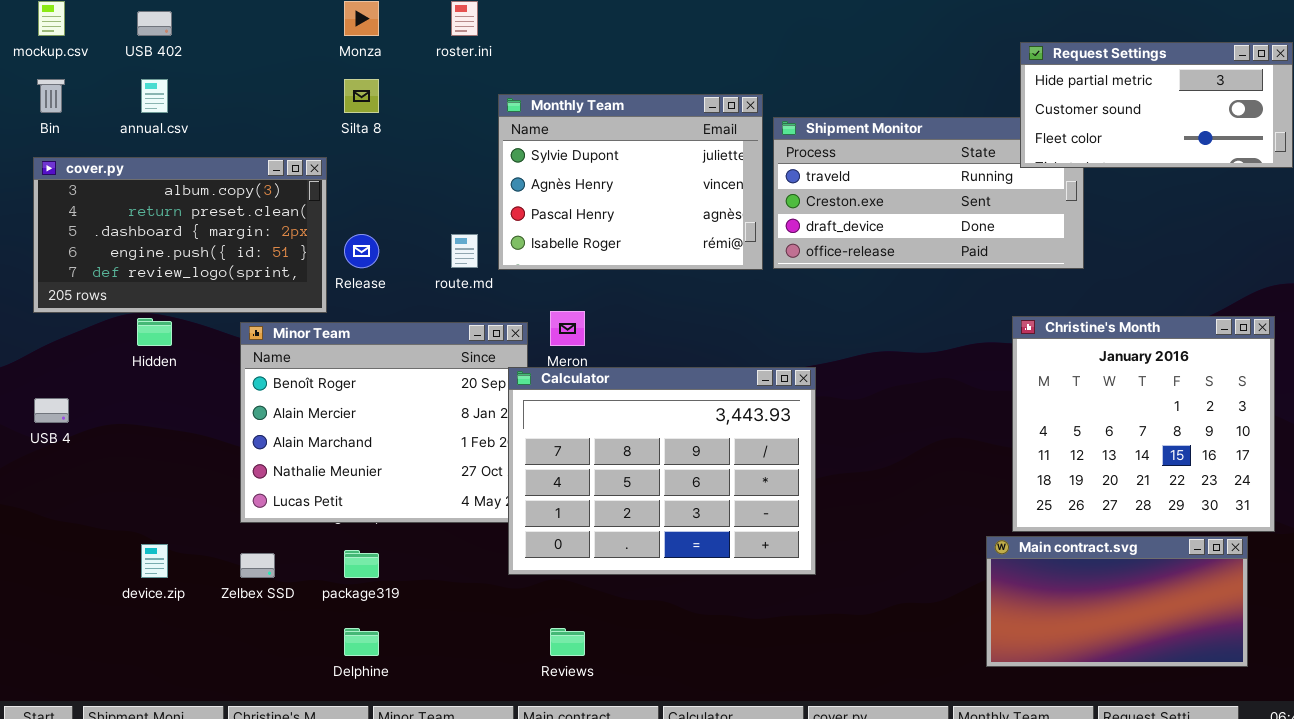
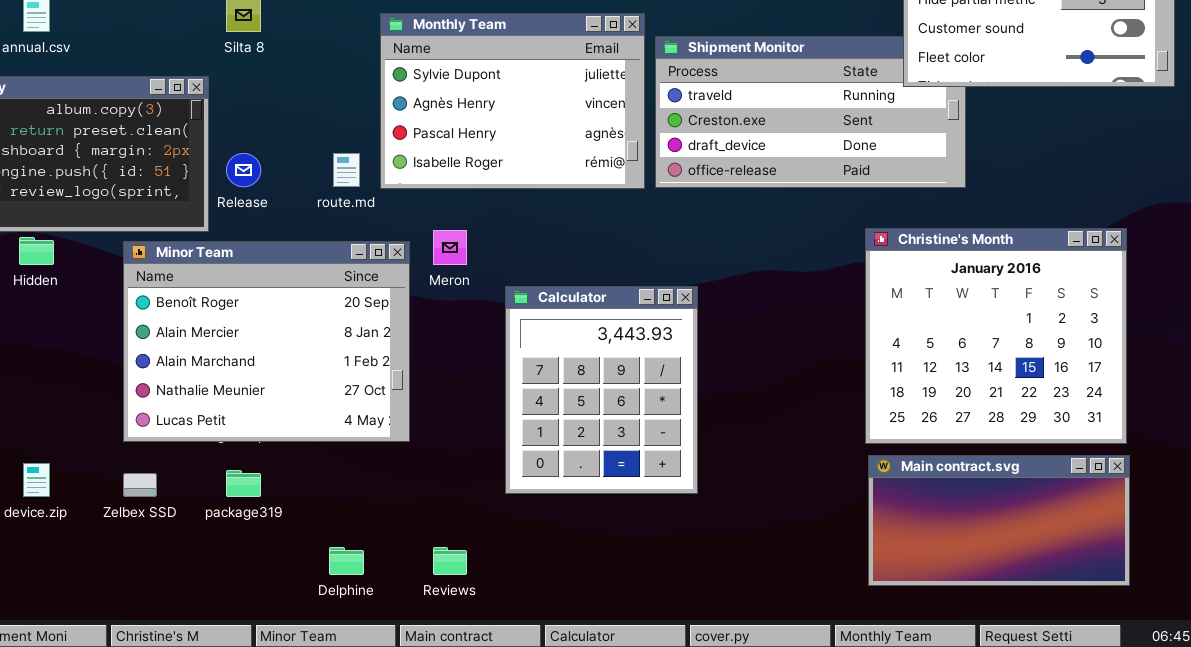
Christine's Month: [1012,316,1275,532] -> [865,228,1127,444], moved
Calculator: [508,367,816,575] -> [505,286,698,494], resized
Delphine: [344,628,379,656] -> [329,547,364,575], moved

